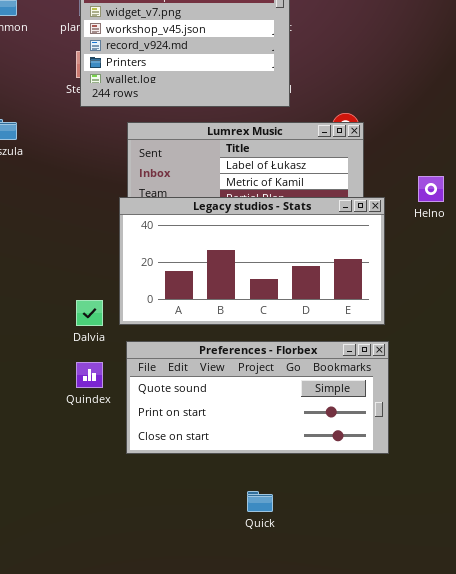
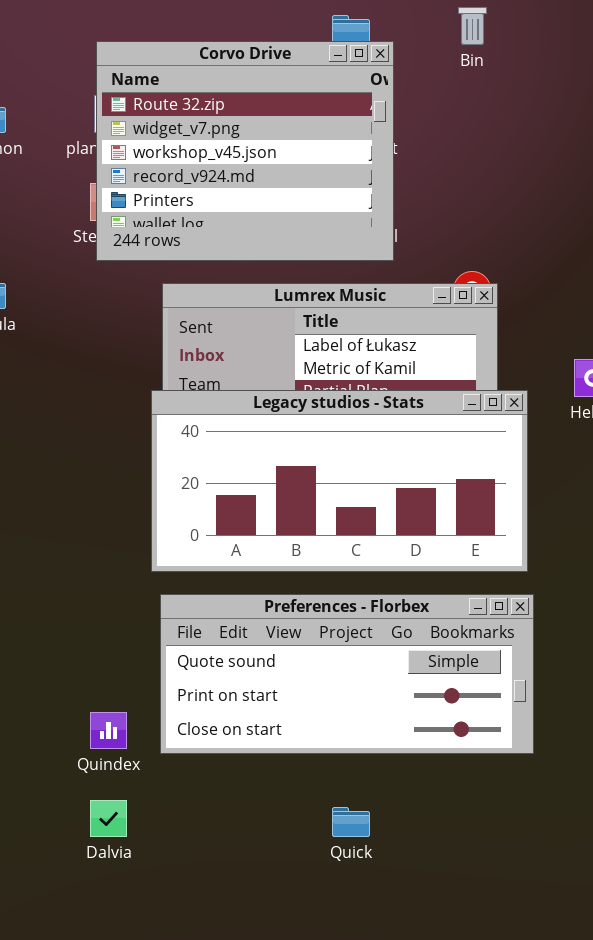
Dalvia: [76,300,103,326] -> [90,800,127,837], moved
Quindex: [76,362,103,388] -> [90,712,127,749], moved

